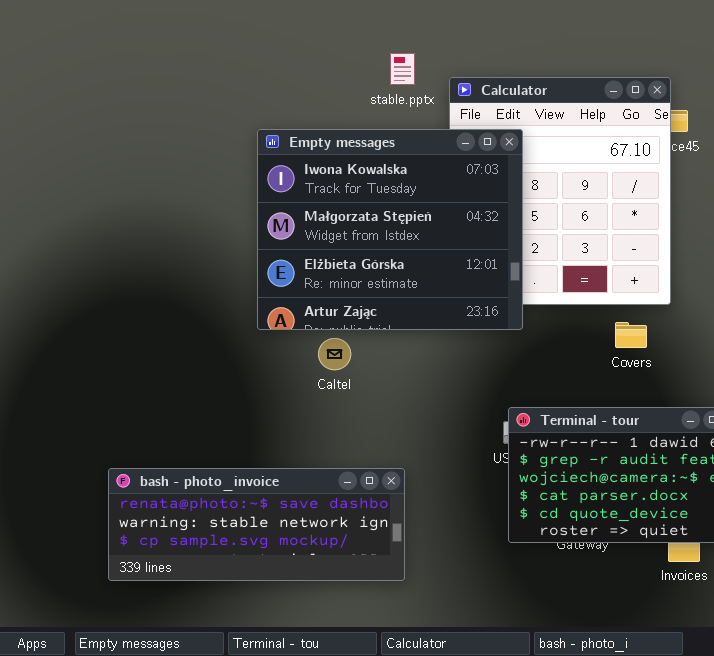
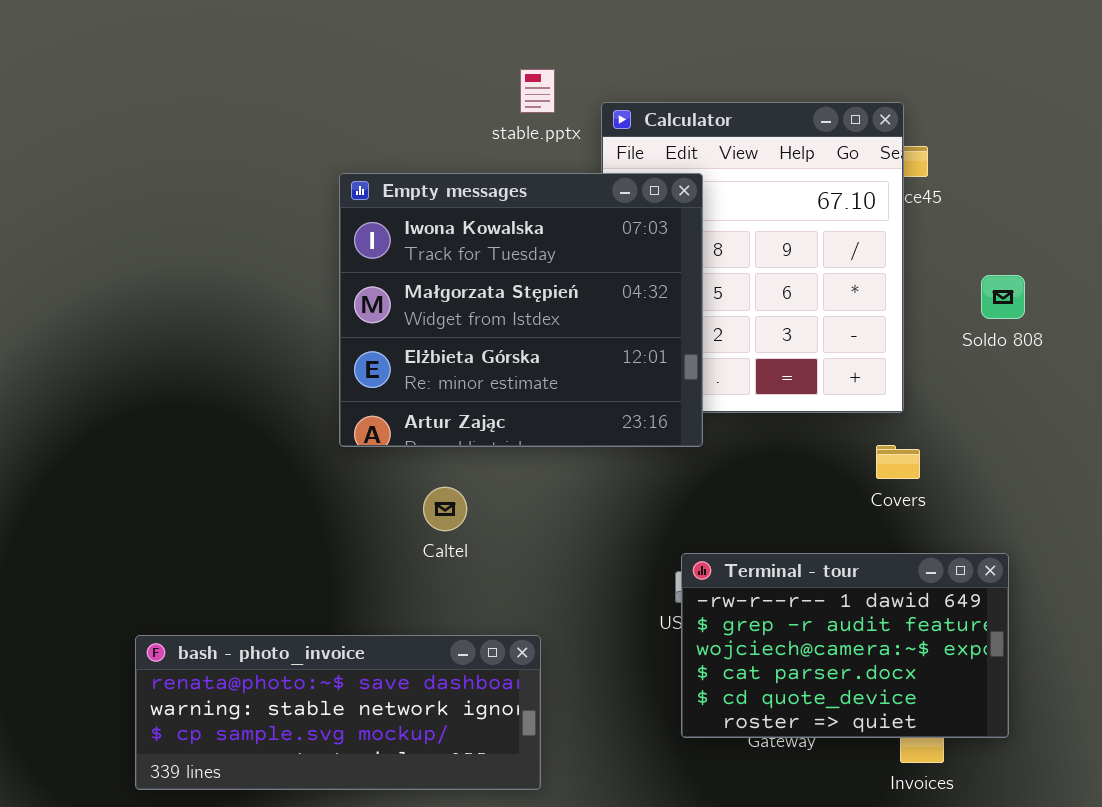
Covers: [615,322,647,348] -> [876,445,920,479], moved
Caltel: [318,338,351,370] -> [423,487,467,531], moved

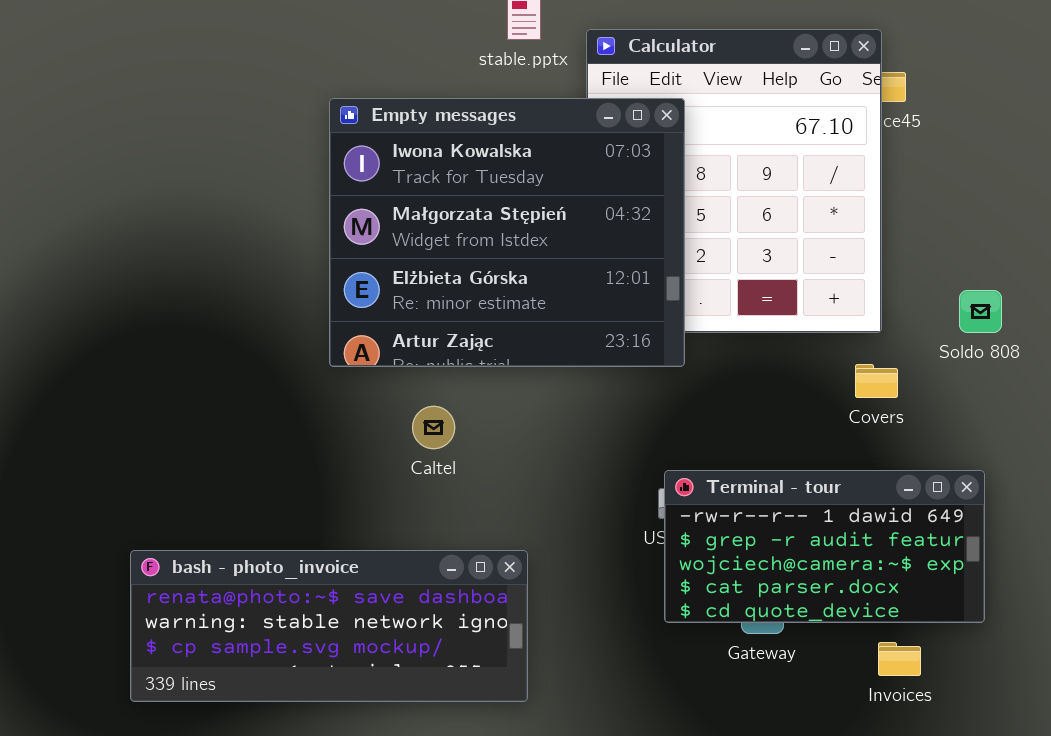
Soldo 808: [981,275,1025,319] -> [959,290,1002,333], moved
Terminal - tour: [681,553,1009,738] -> [664,470,985,623], resized

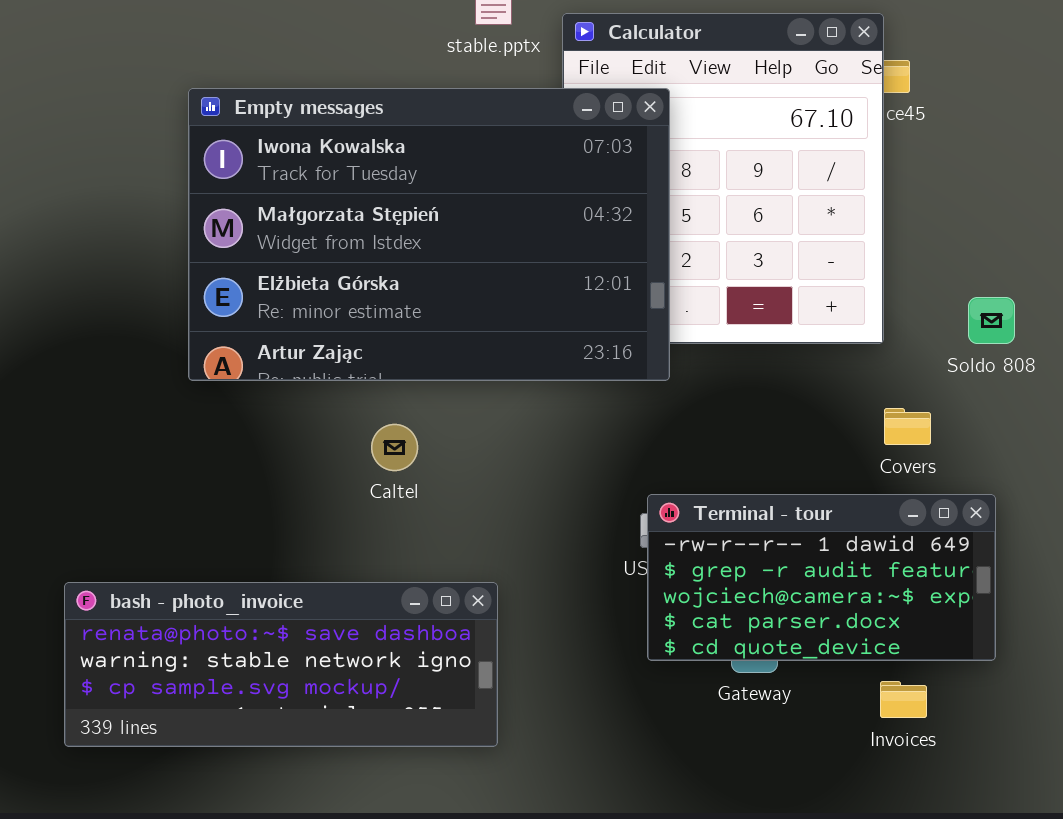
Empty messages: [329,98,685,367] -> [188,88,670,381], resized
Covers: [855,364,898,398] -> [884,408,931,445], moved

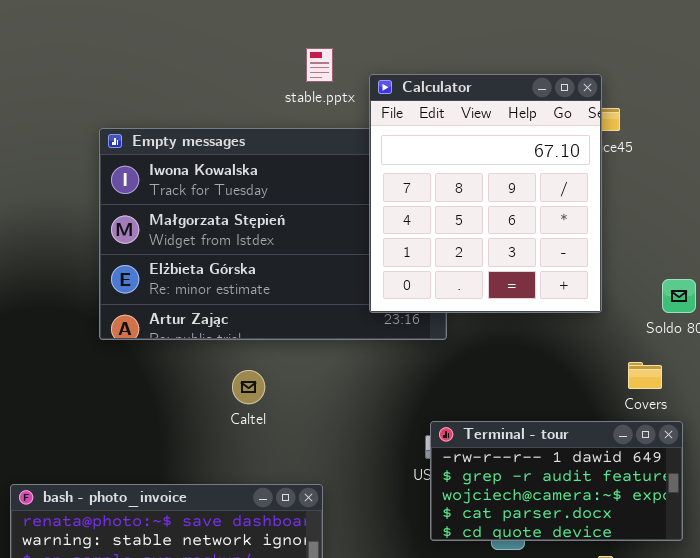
Calculator: [562,13,884,344] -> [369,74,602,313], raised
Covers: [884,408,931,445] -> [628,362,662,389], moved

